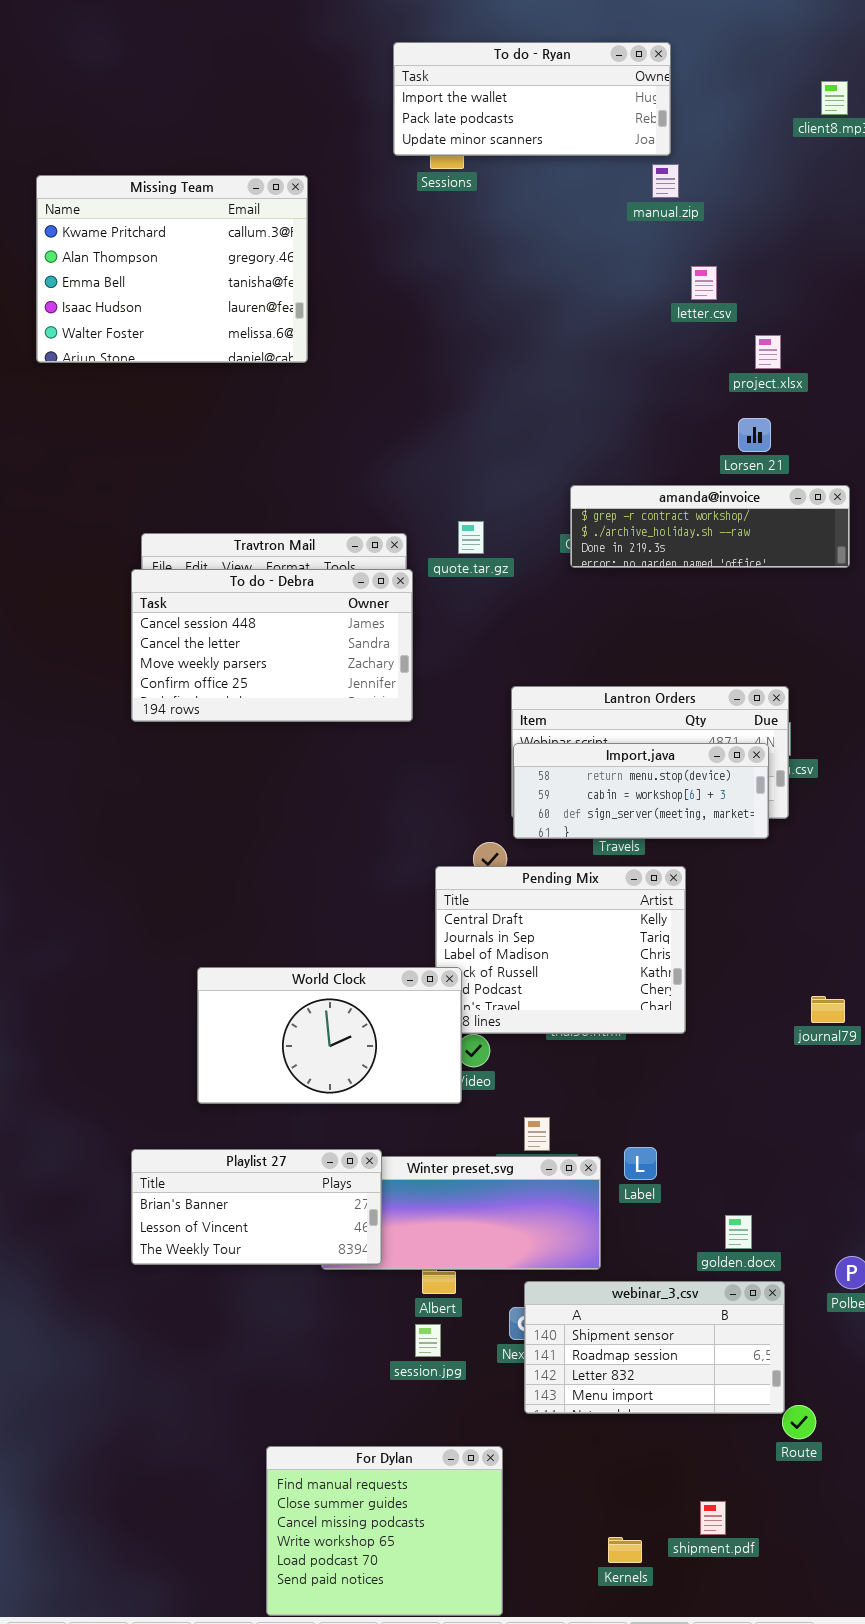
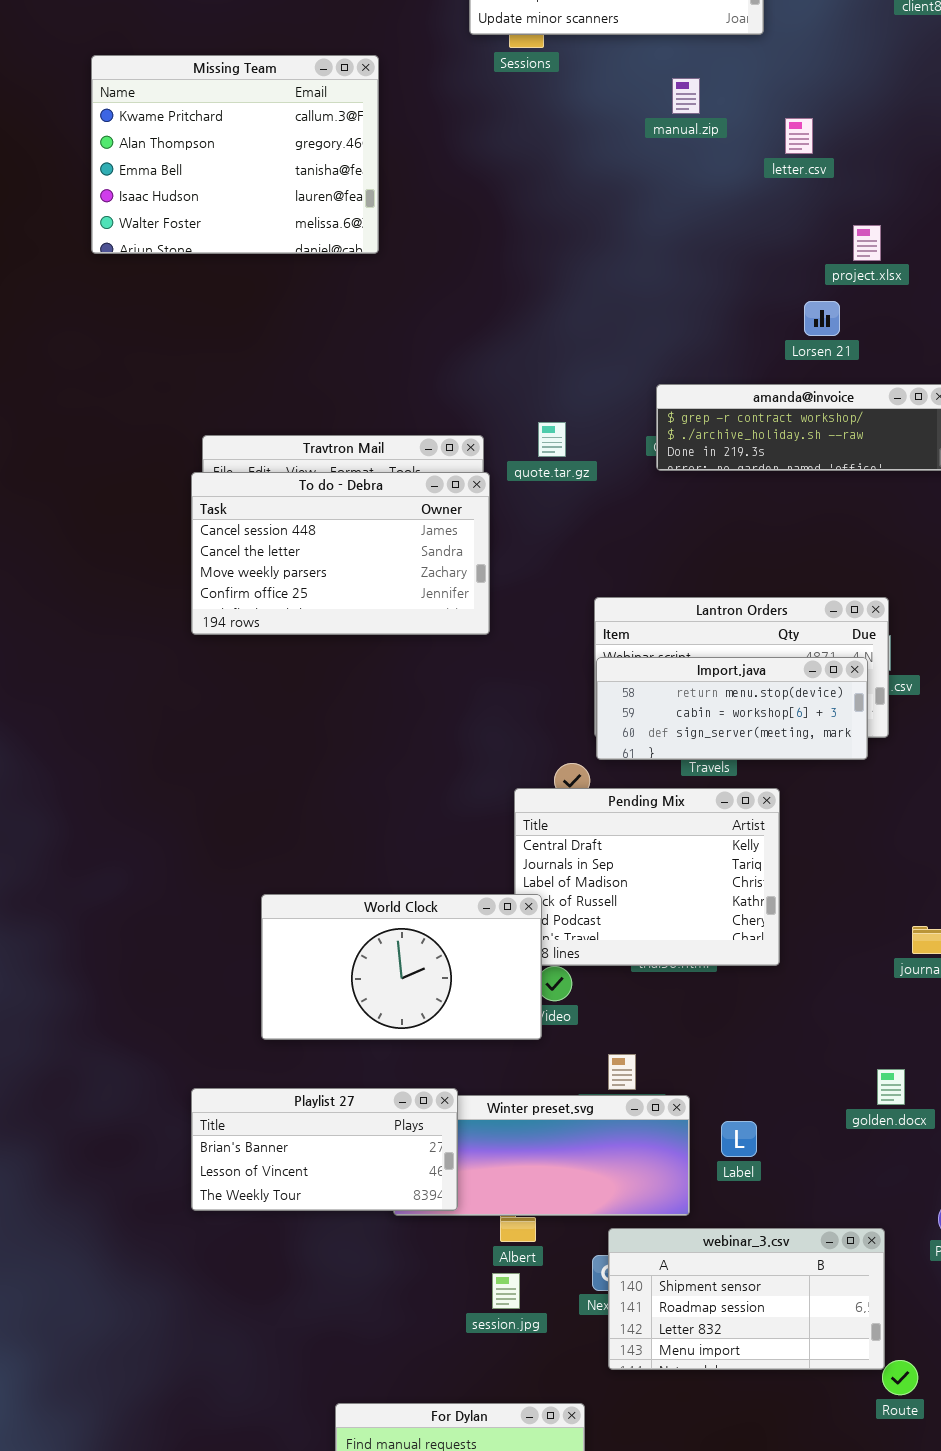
manual.zip: [652,164,679,198] -> [672,78,700,114], moved
letter.csv: [691,266,717,300] -> [785,118,813,154], moved
Lorsen 21: [738,418,771,452] -> [804,301,840,336], moved
Label: [624,1147,657,1180] -> [721,1121,757,1157], moved
golden.docx: [725,1215,752,1249] -> [877,1069,905,1105], moved

